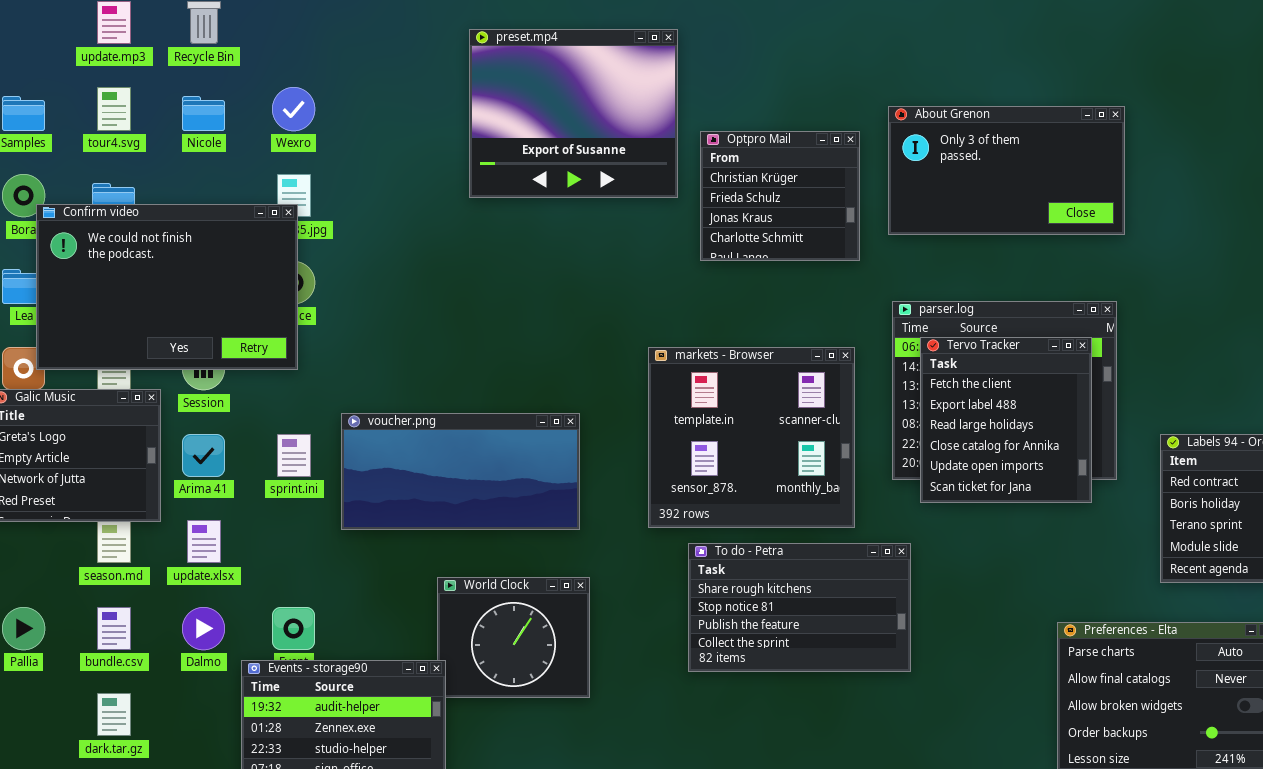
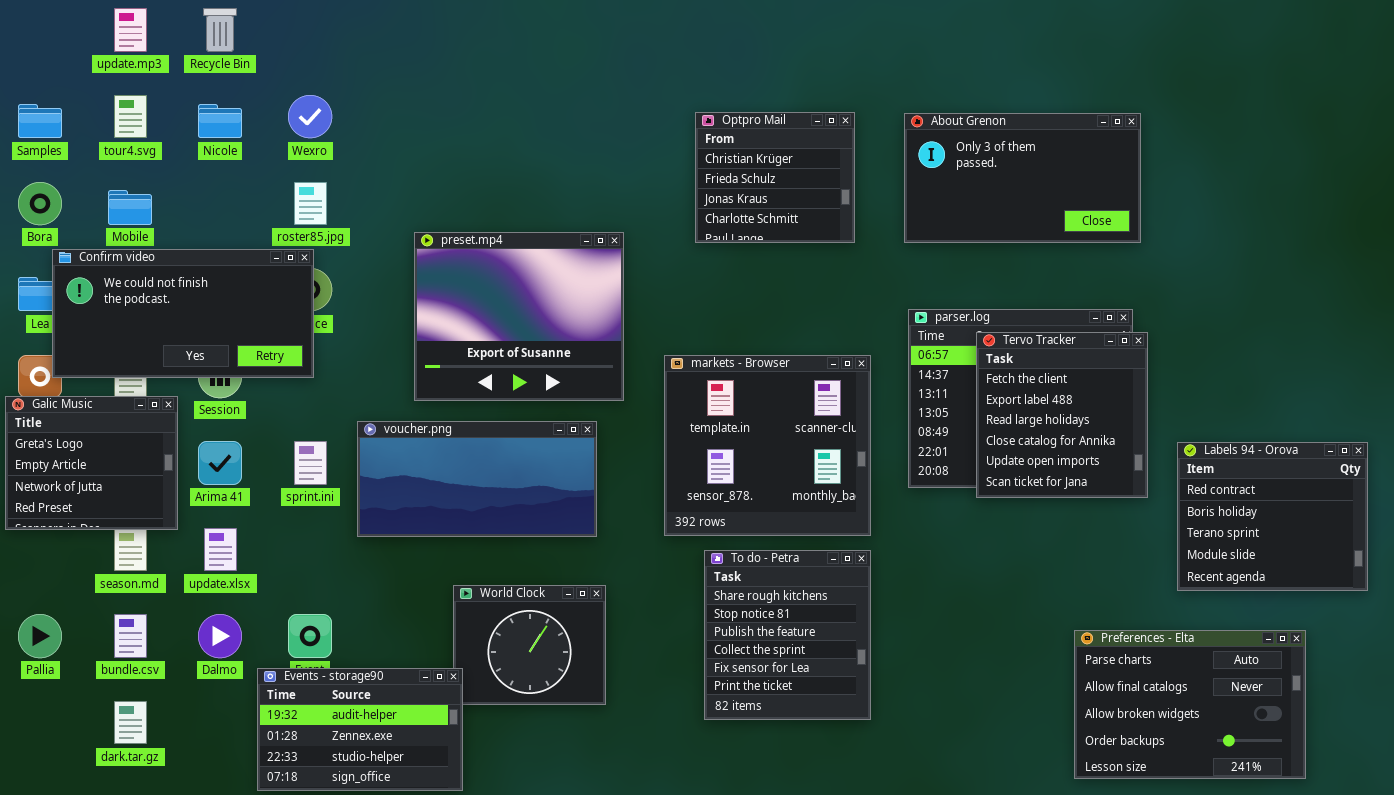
preset.mp4: [469,29,678,198] -> [414,232,624,401], moved
Optpro Mail: [700,131,860,261] -> [695,112,855,243], moved
Confirm video: [36,204,298,370] -> [52,249,314,378], resized
Tervo Tracker: [920,337,1092,503] -> [976,332,1148,498], moved
To do - Petra: [688,543,911,672] -> [704,550,871,720], resized

